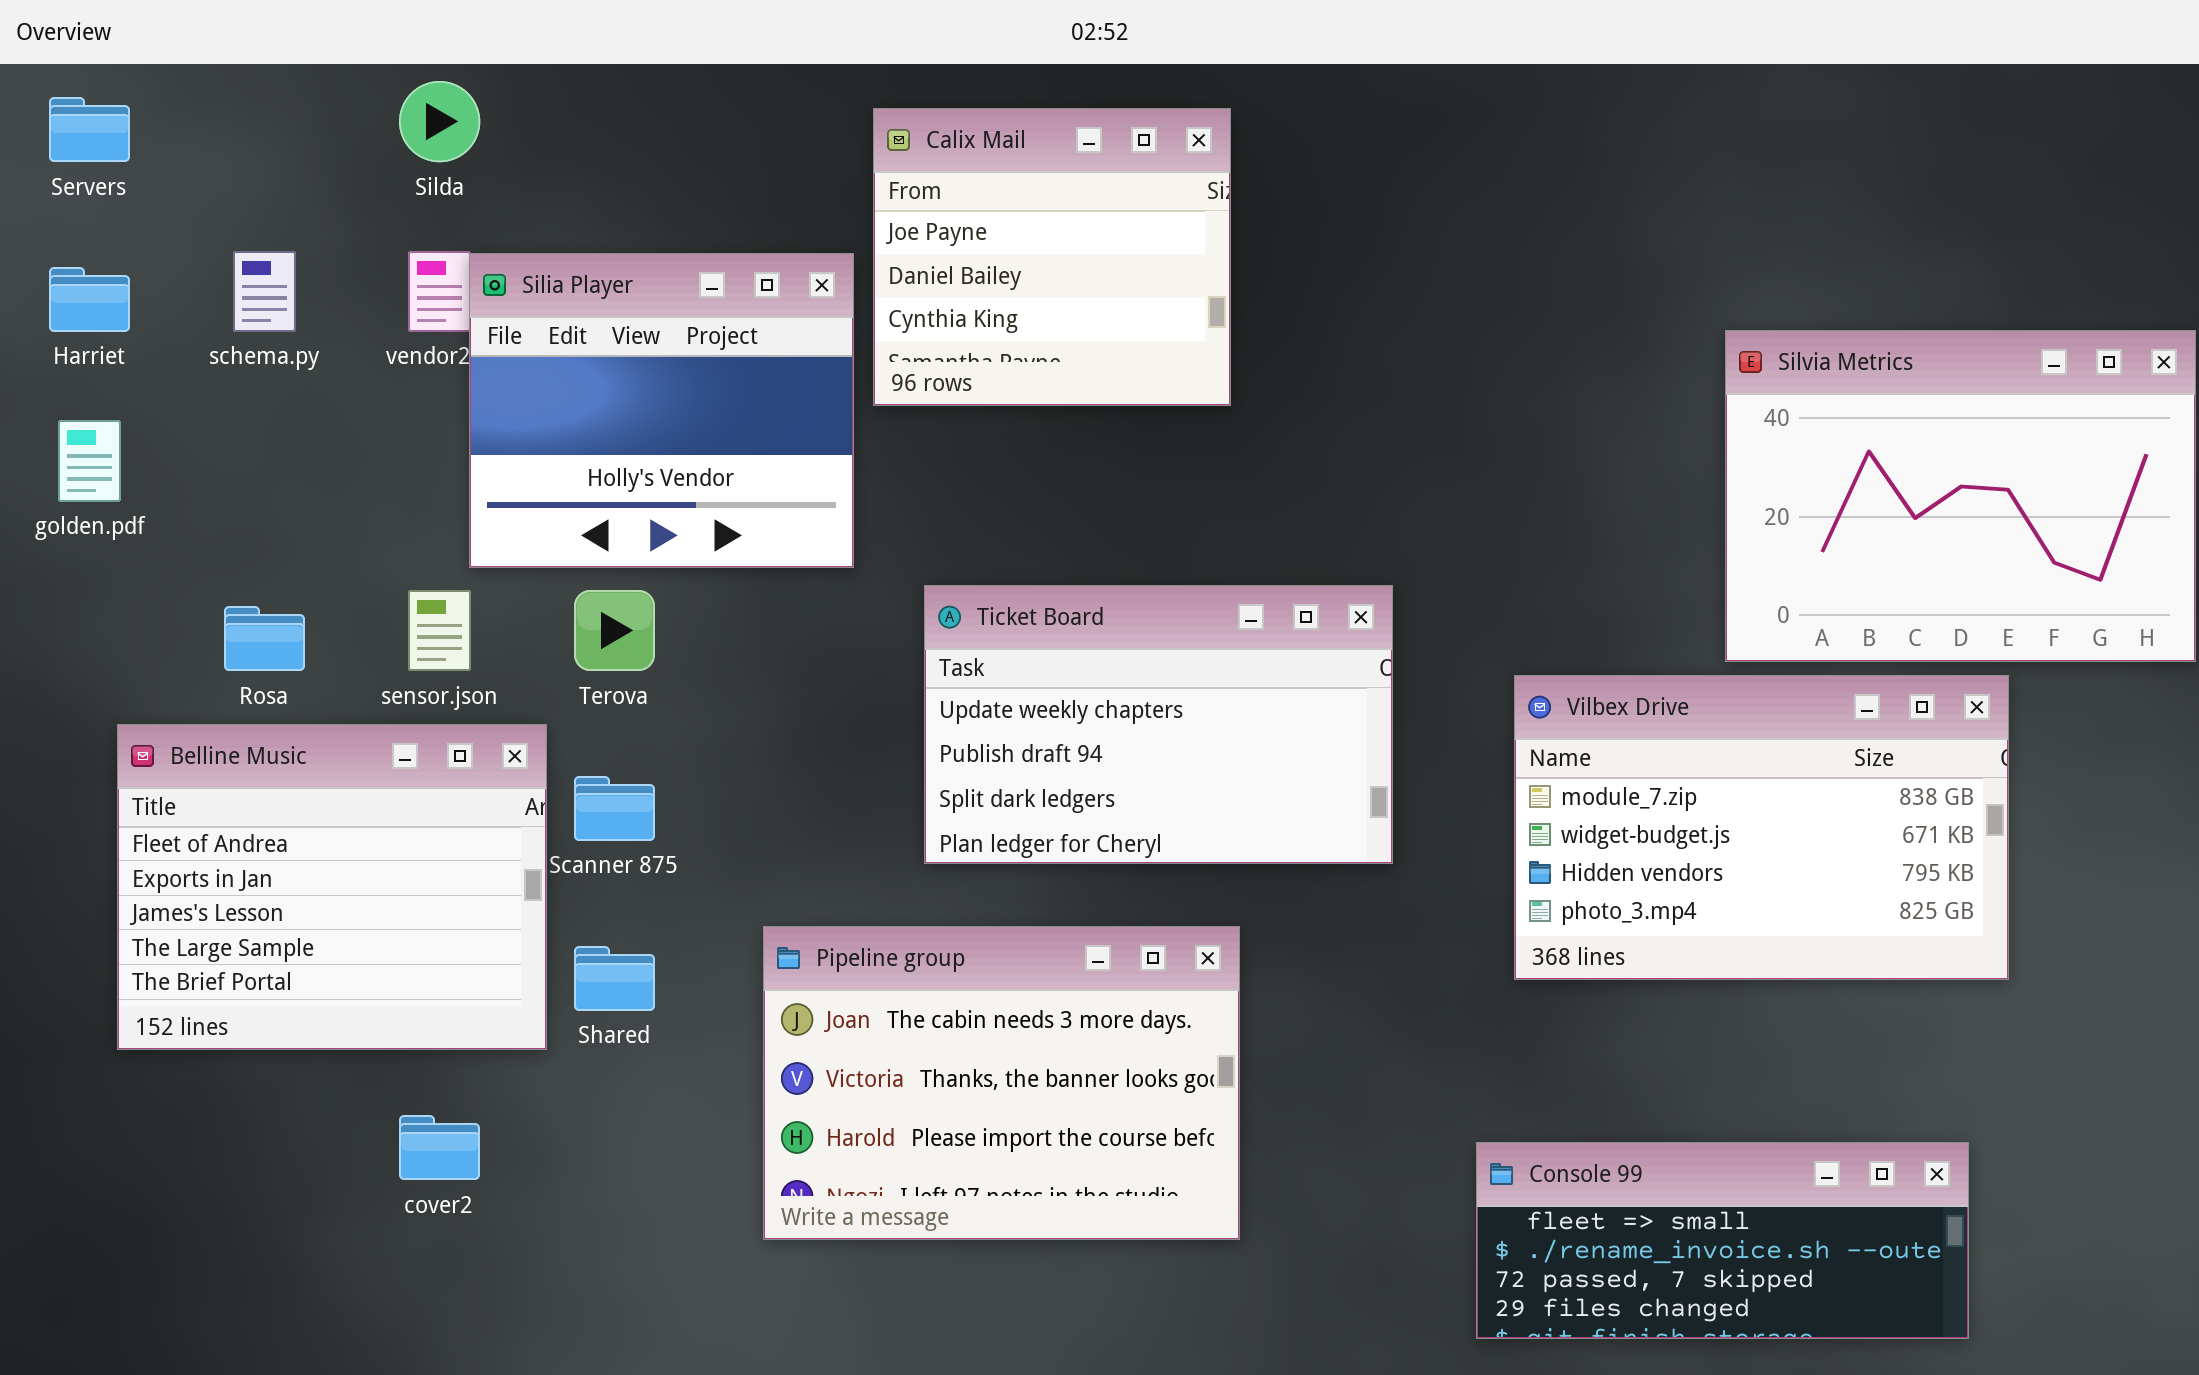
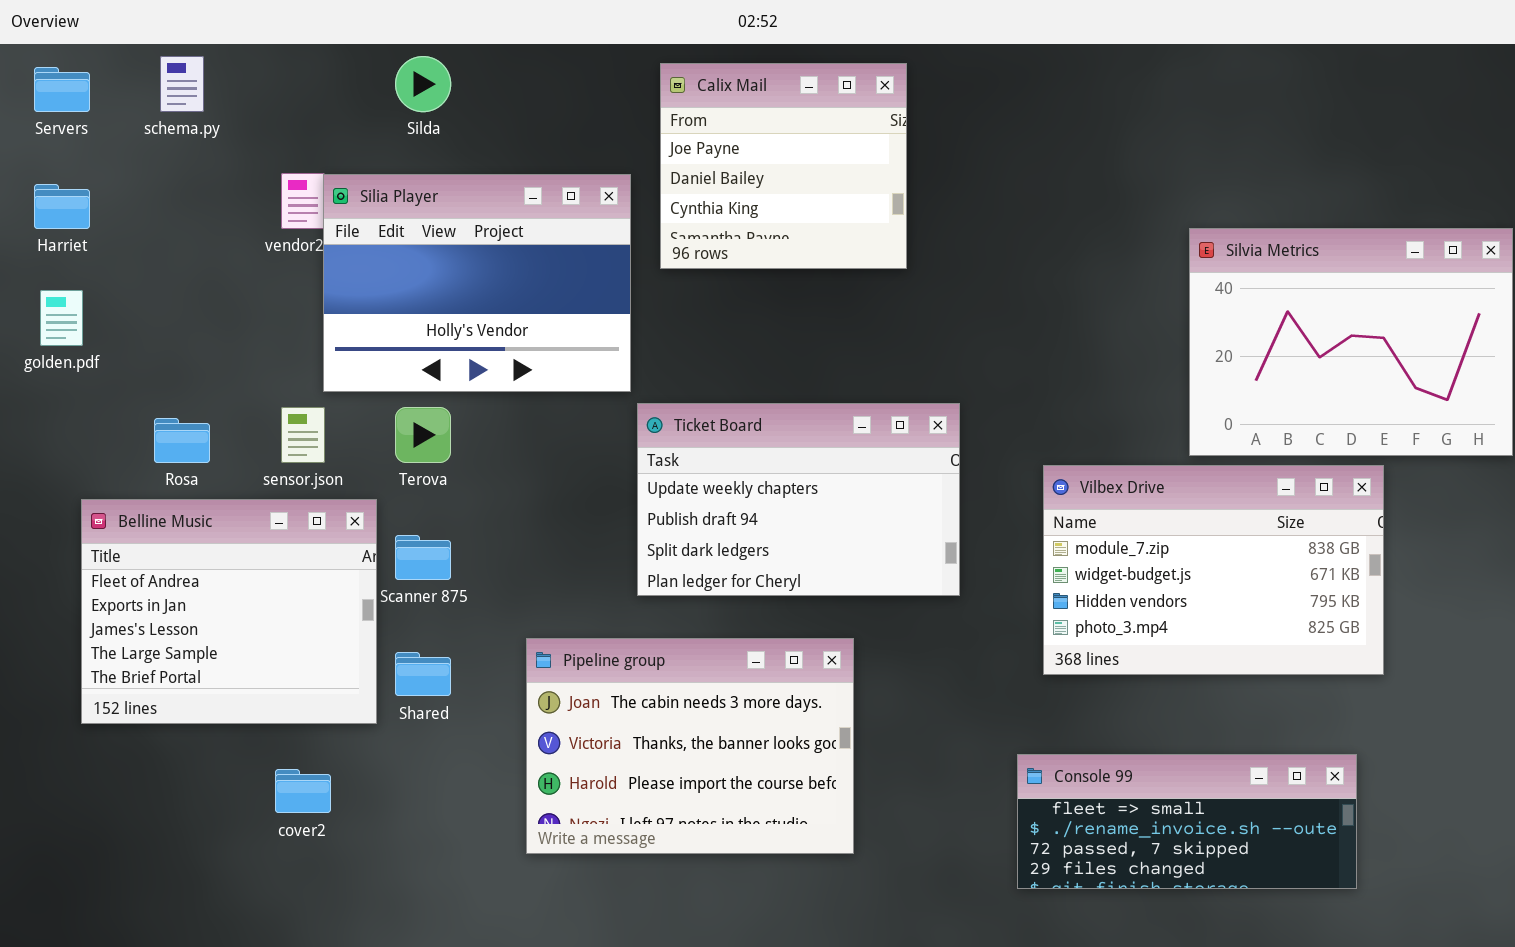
Silda: [399,81,480,162] -> [395,56,451,112], moved
Calix Mail: [873,108,1231,406] -> [660,63,907,269], moved
schema.py: [233,251,296,332] -> [160,56,204,112], moved
Silia Player: [469,253,854,568] -> [323,174,631,392], resized
Console 99: [1476,1142,1969,1339] -> [1017,754,1357,889], moved

